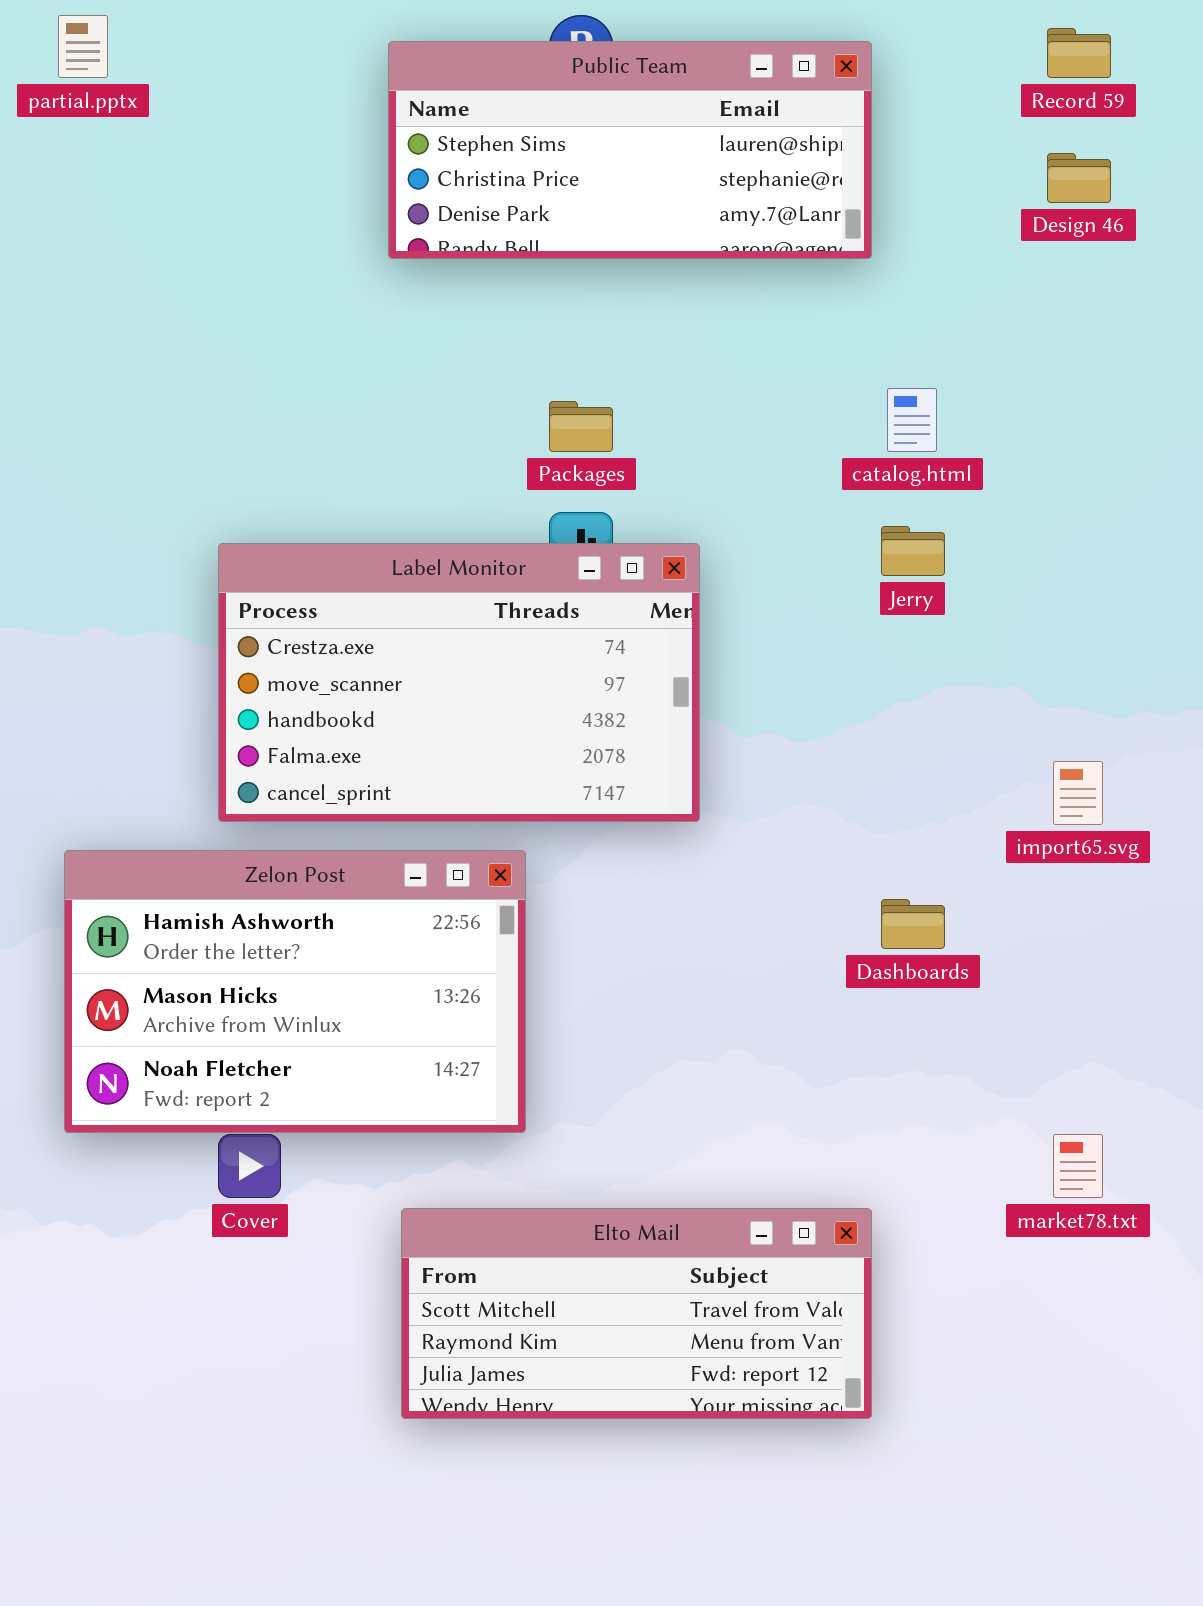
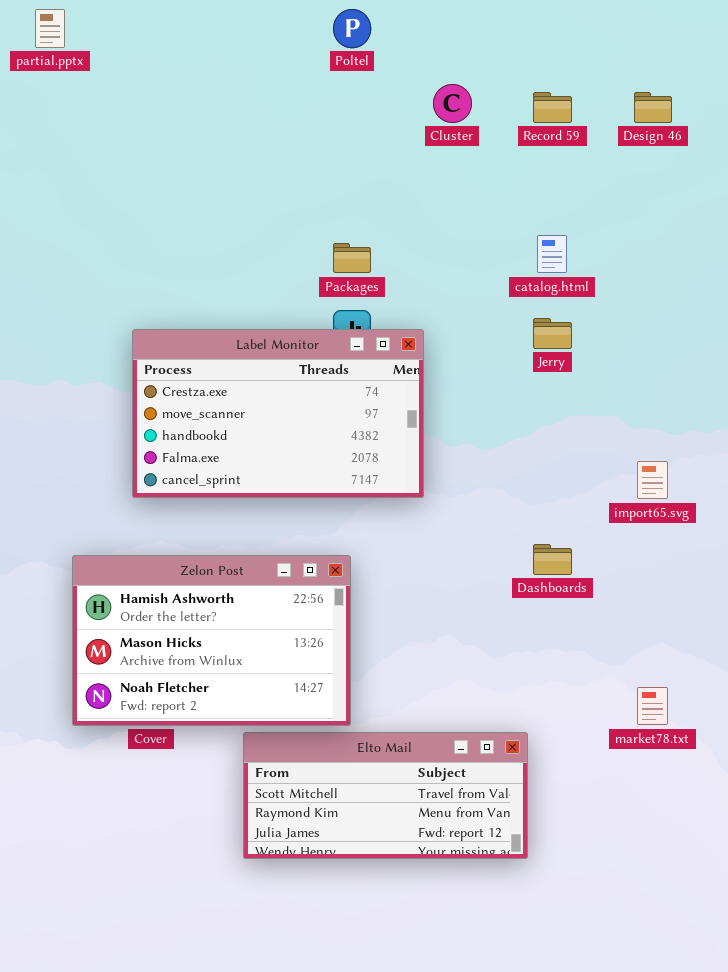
Record 59: [1047,28,1111,78] -> [533,92,572,123], moved
Public Team: [388,41,872,259] -> none, closed
Zelon Post: [64,850,526,1133] -> [72,555,351,726], moved

